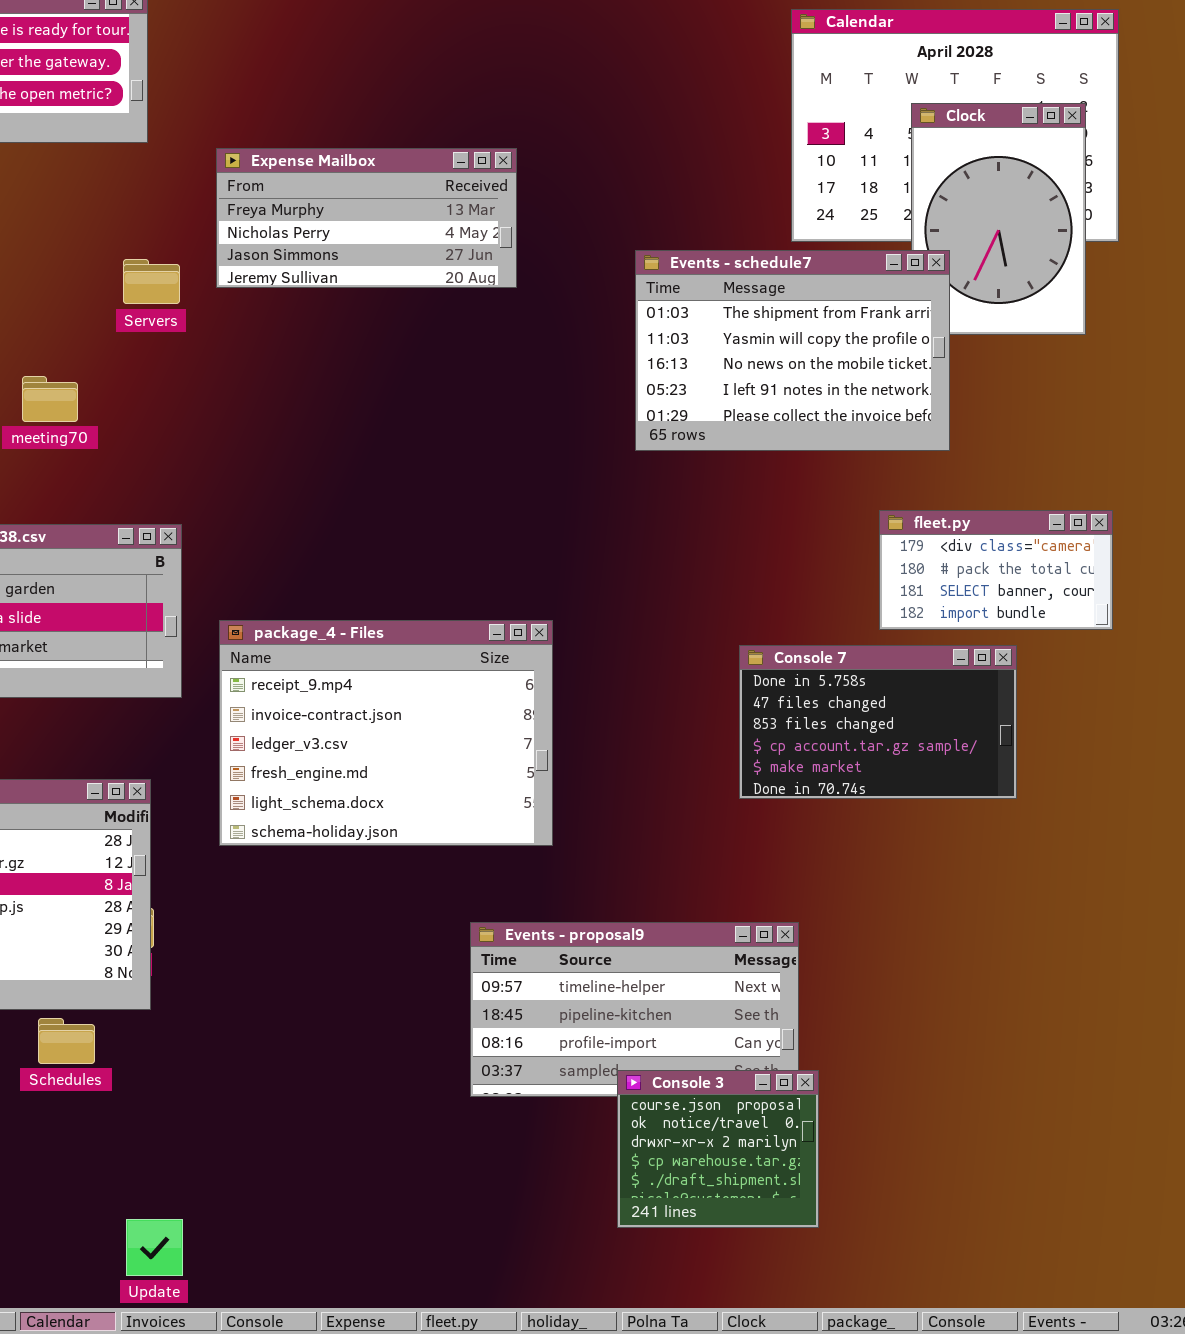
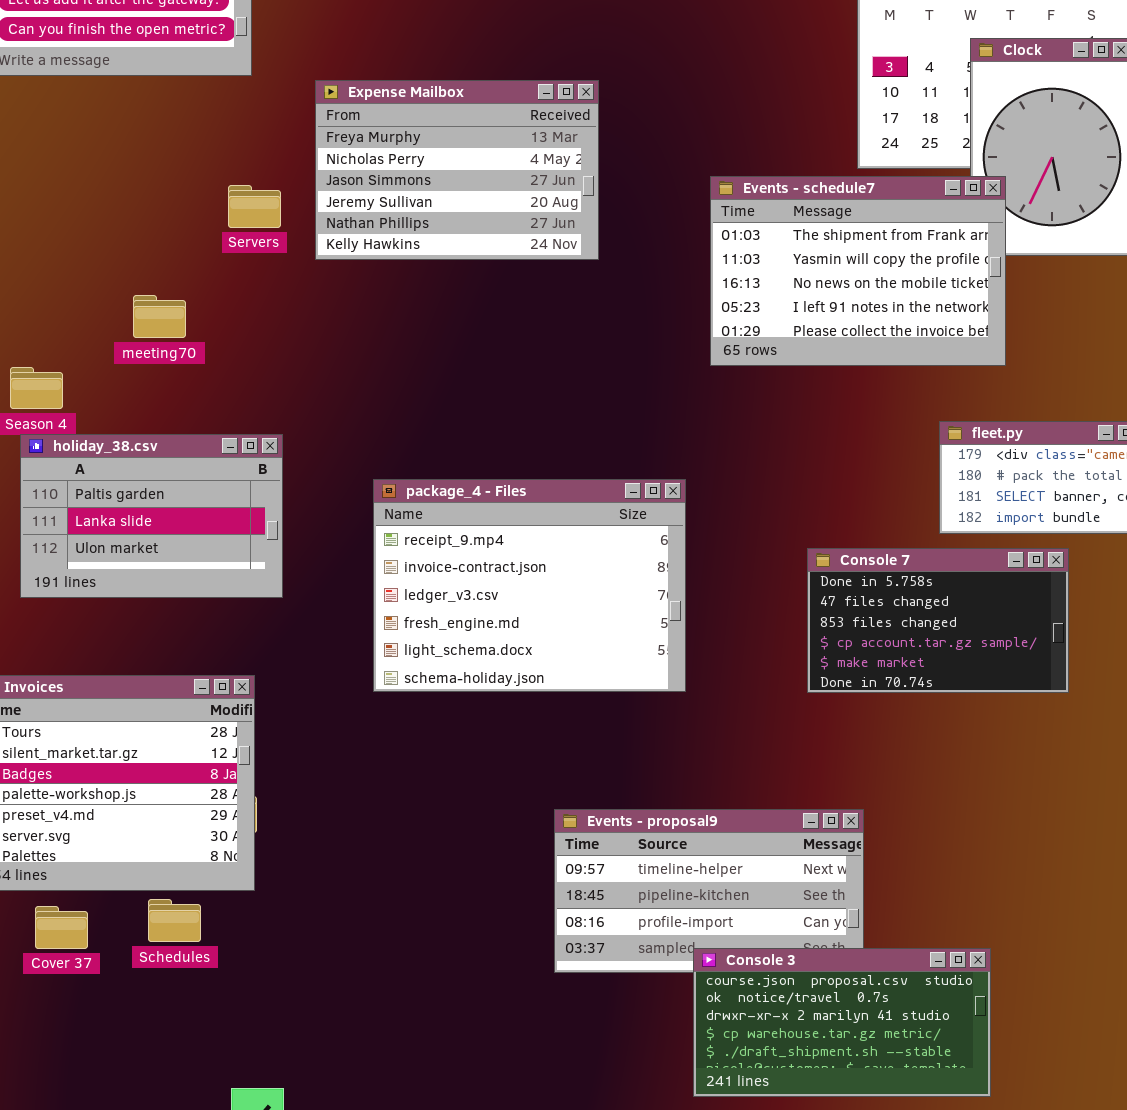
Expense Mailbox: [216,148,517,288] -> [315,80,599,260], resized
package_4 - Files: [219,620,553,846] -> [373,479,686,692], moved
Console 3: [617,1070,819,1228] -> [693,948,991,1097], resized

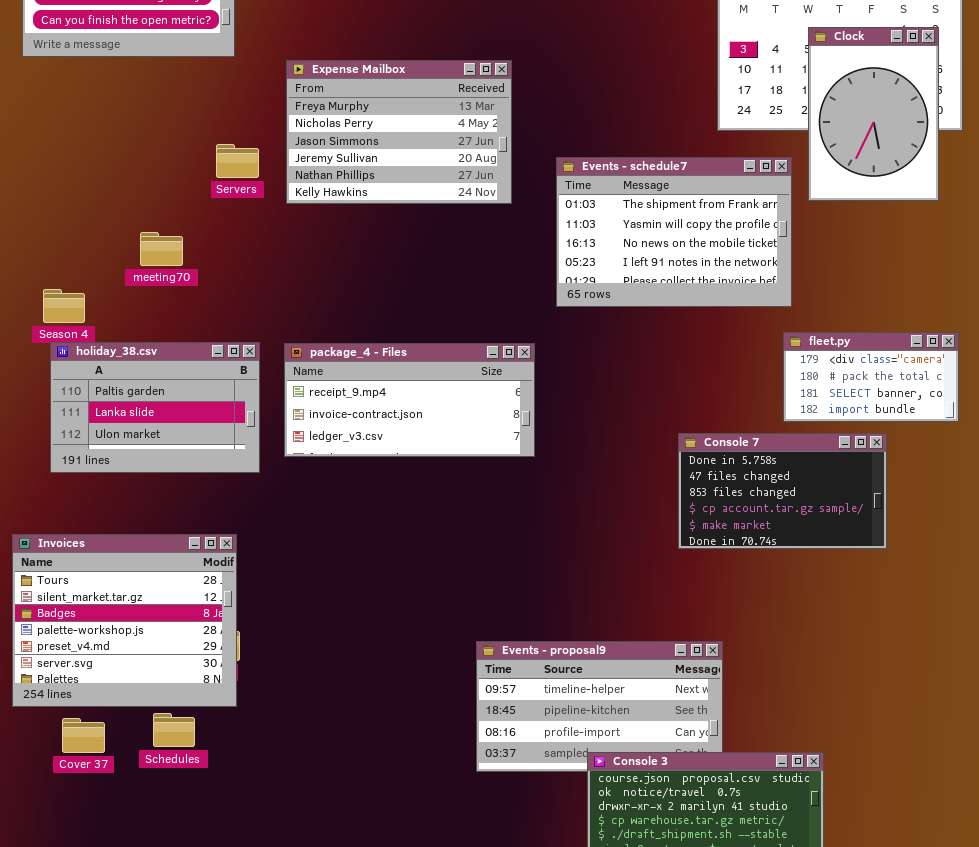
Events - schedule7: [710,176,1006,366] -> [556,157,792,307], moved
package_4 - Files: [373,479,686,692] -> [284,343,535,457], moved, resized

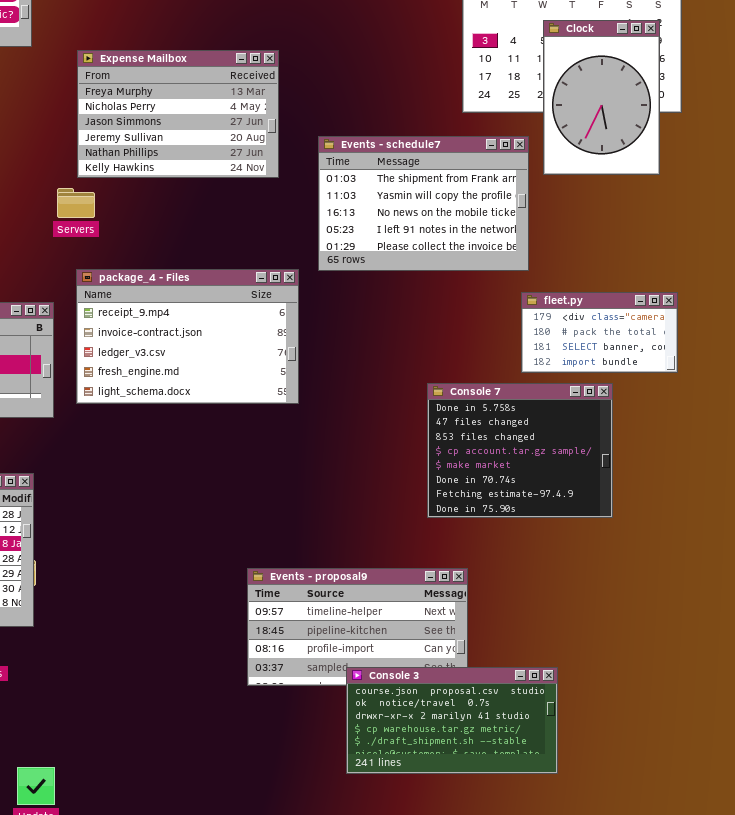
Servers: [216,144,259,178] -> [57,188,95,218], moved
package_4 - Files: [284,343,535,457] -> [76,269,299,404], resized
Console 7: [678,433,887,549] -> [427,383,613,518], resized

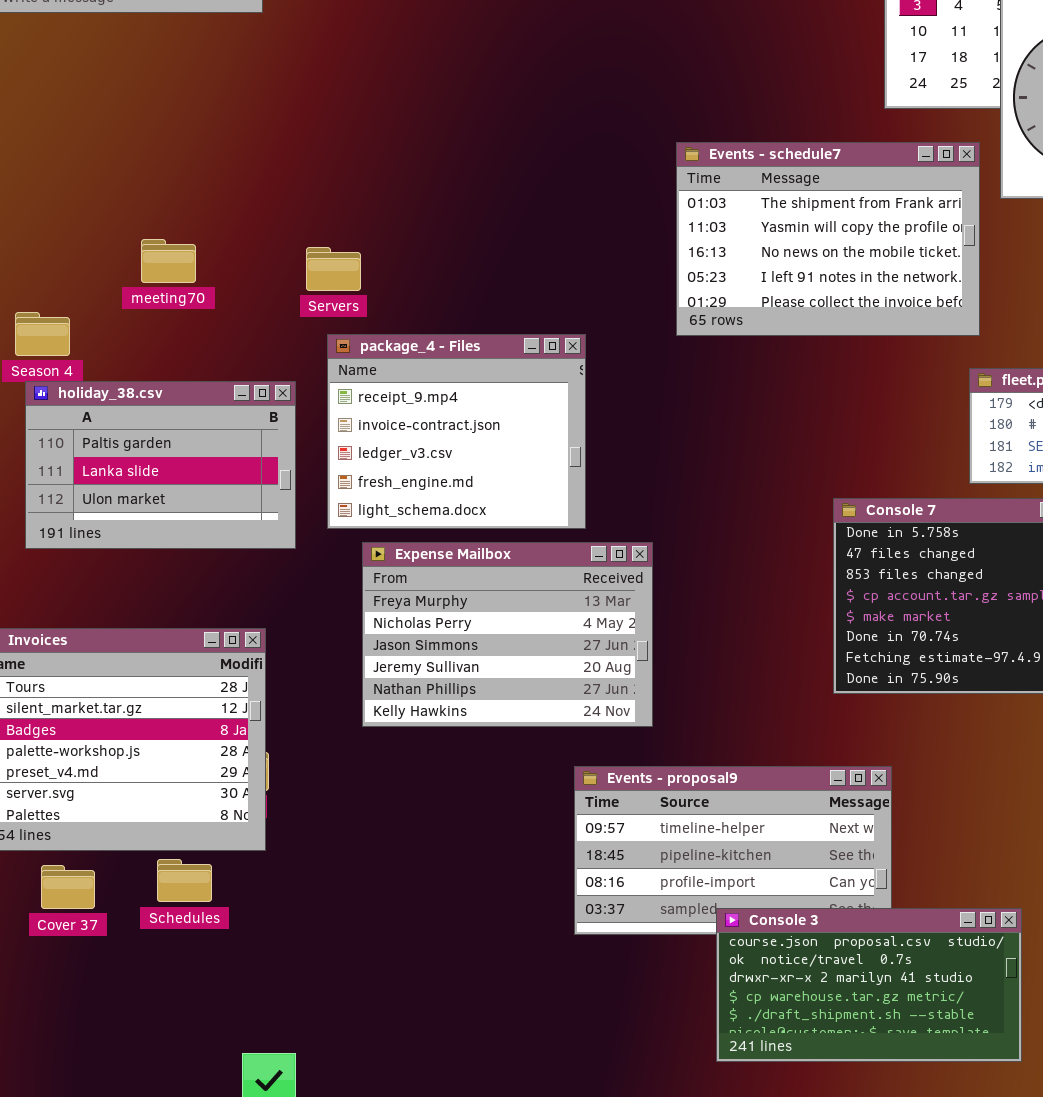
Expense Mailbox: [77,50,279,178] -> [362,542,653,727], moved
Servers: [57,188,95,218] -> [306,247,361,291], moved
package_4 - Files: [76,269,299,404] -> [327,334,586,529], resized

